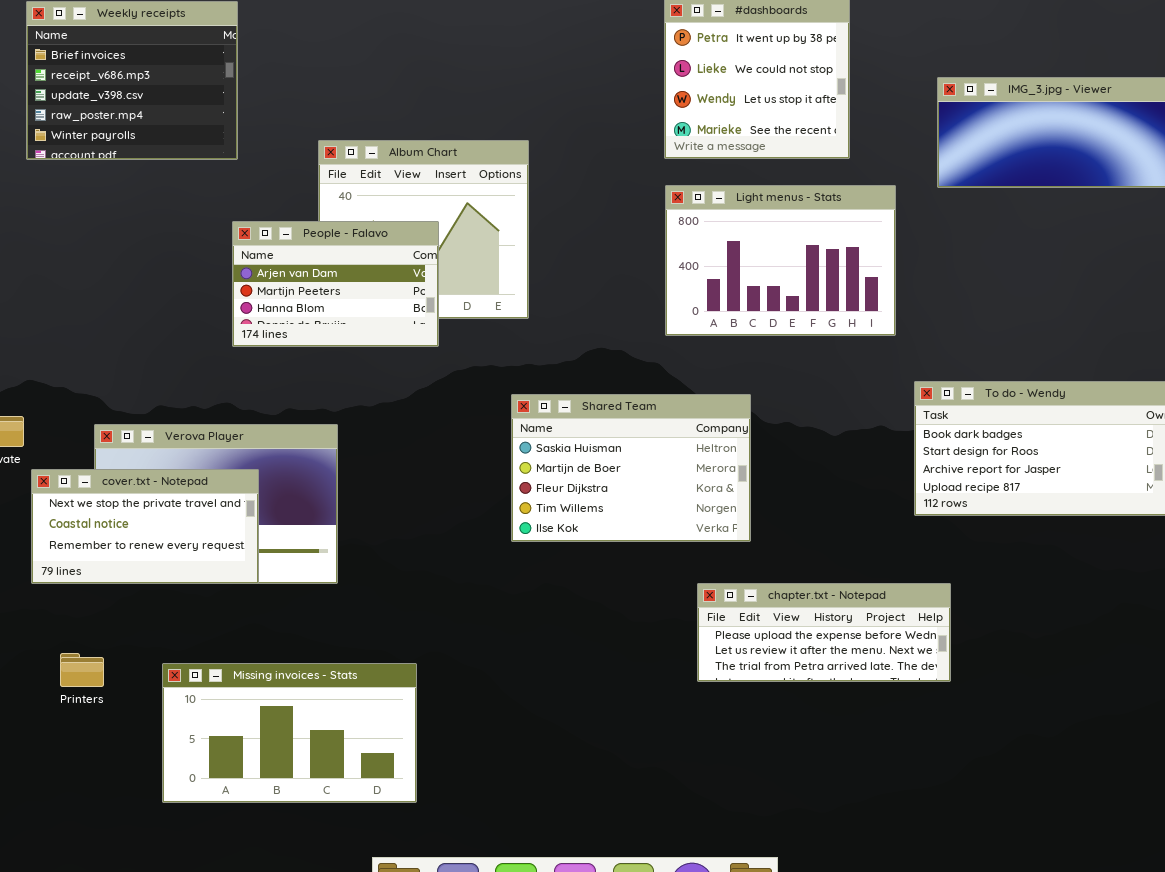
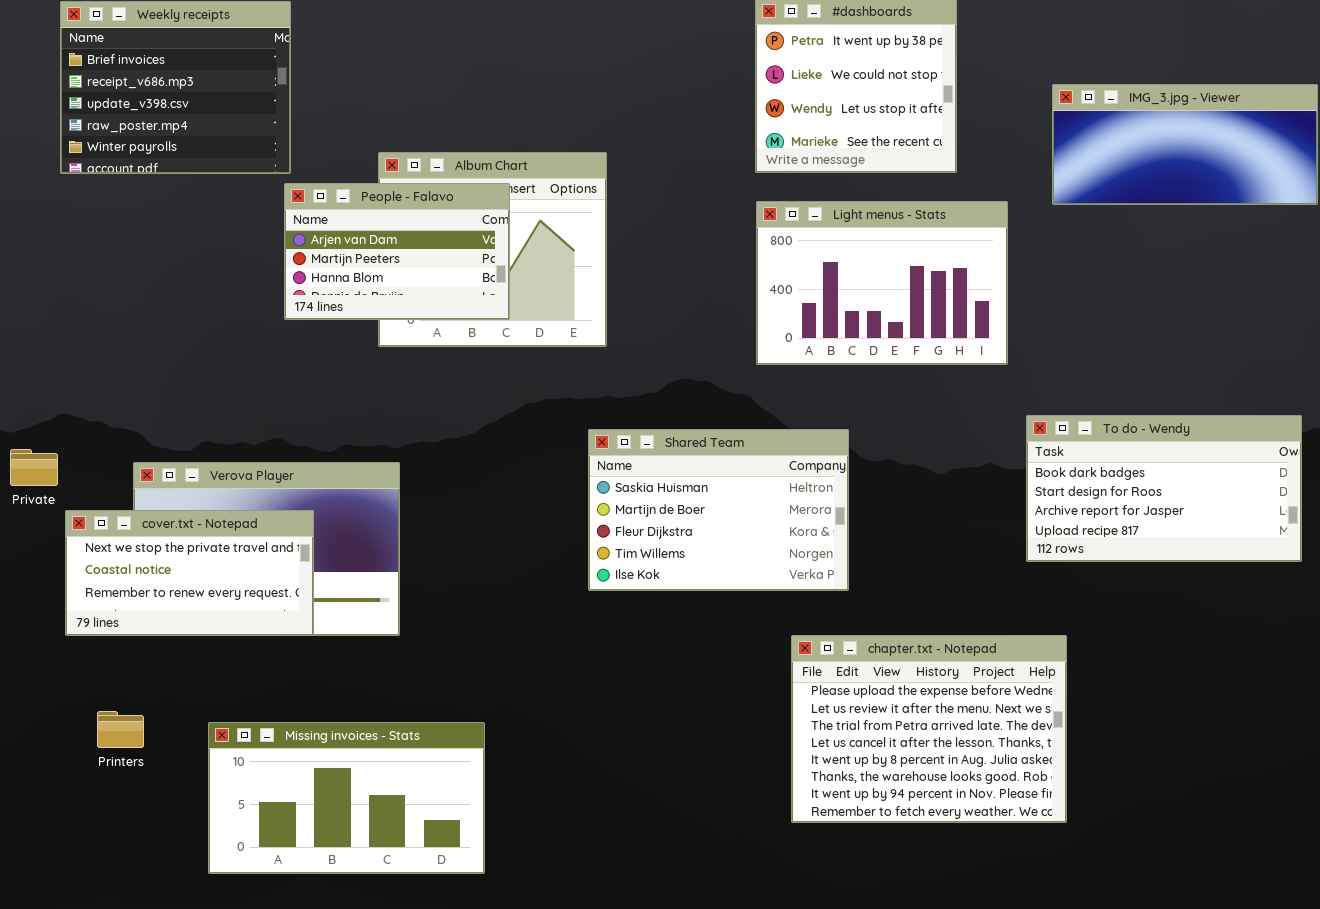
People - Falavo: [232,221,439,347] -> [284,183,510,320], moved
chapter.txt - Notepad: [697,583,951,682] -> [791,635,1067,823], resized

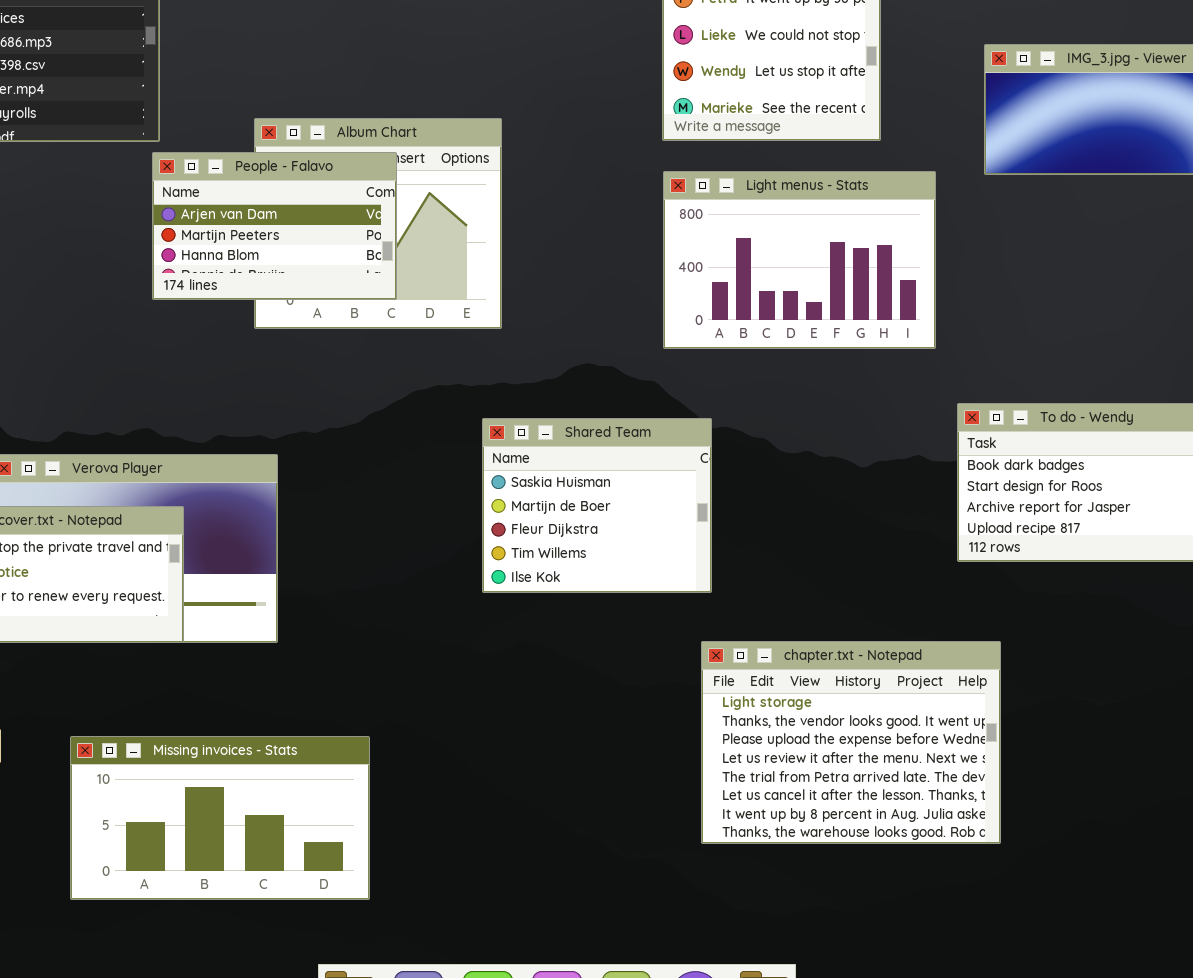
Shared Team: [588,429,849,591] -> [482,418,712,593], resized
chapter.txt - Notepad: [791,635,1067,823] -> [701,641,1001,844], scrolled up 2 rows

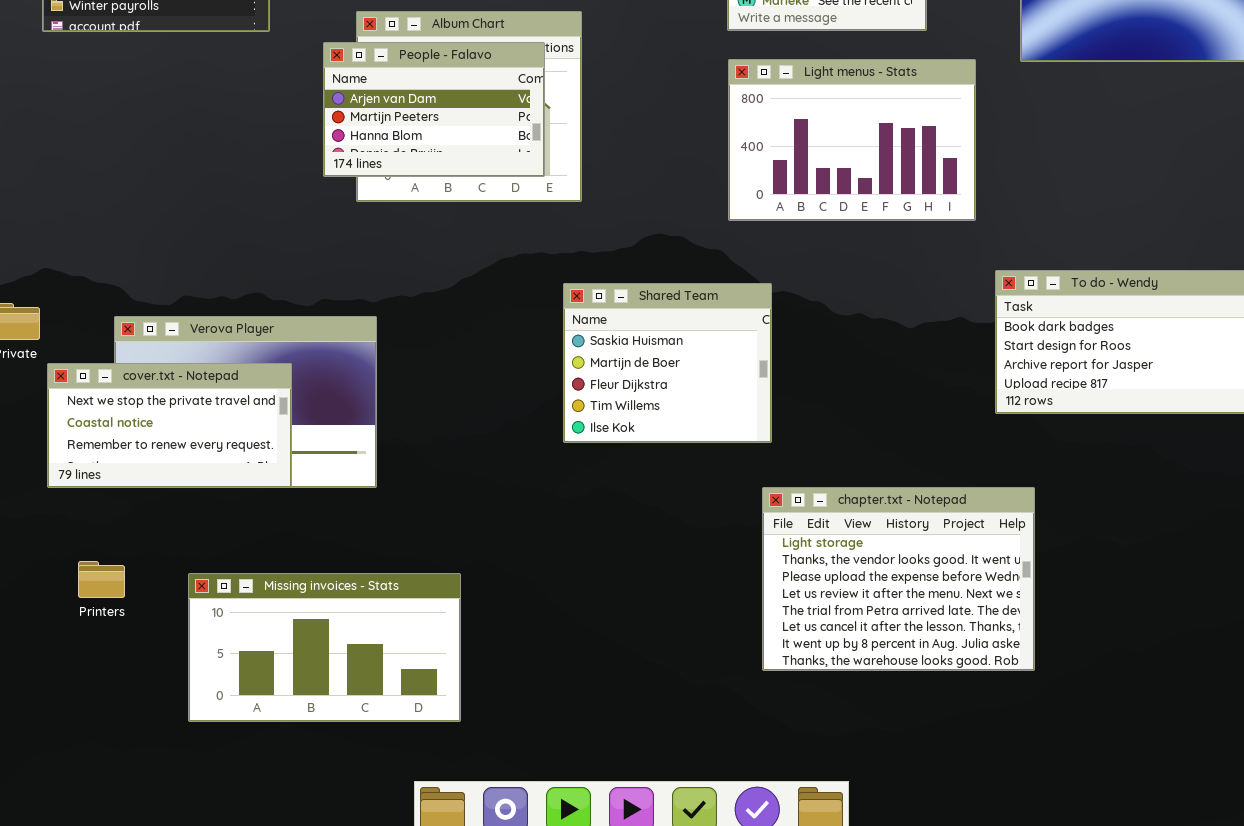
People - Falavo: [152,152,397,300] -> [323,42,545,177], moved

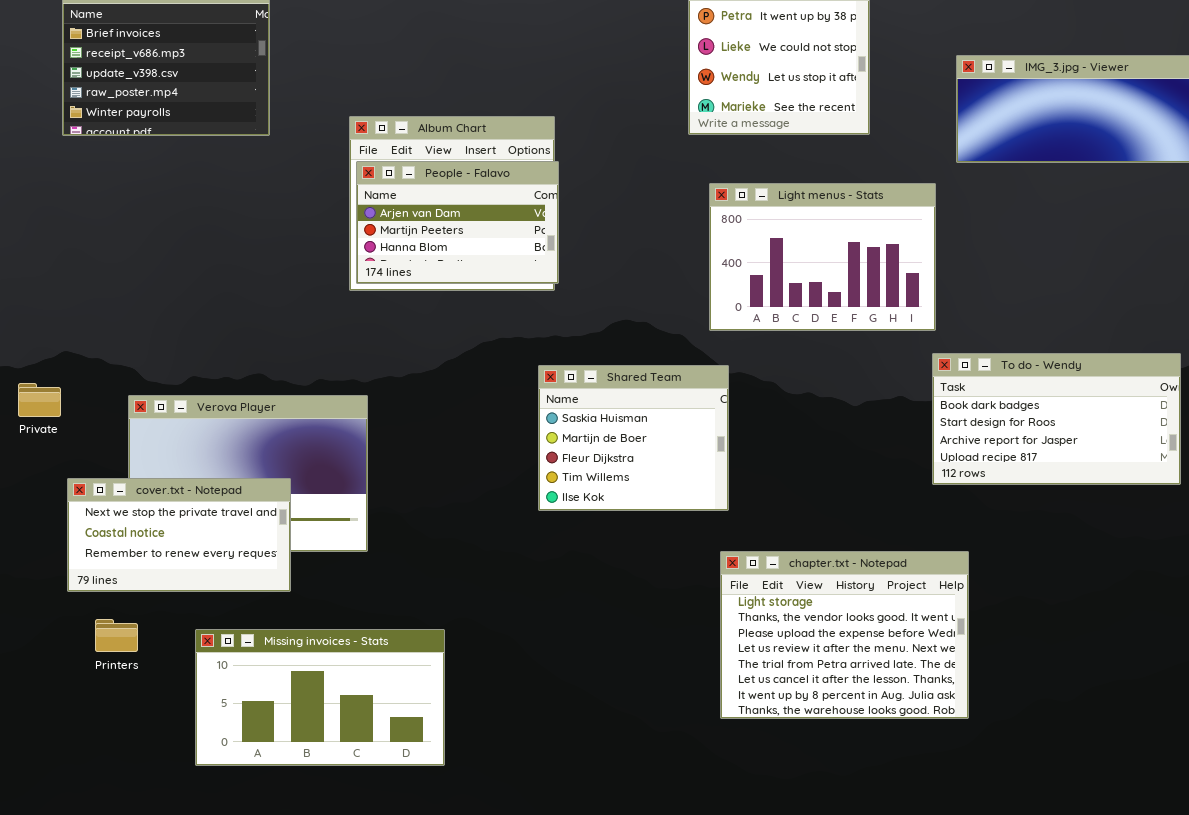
People - Falavo: [323,42,545,177] -> [356,161,559,284], moved
Light menus - Stats: [728,59,976,221] -> [709,183,936,331], moved
cover.txt - Notepad: [47,363,292,488] -> [67,478,291,592], moved

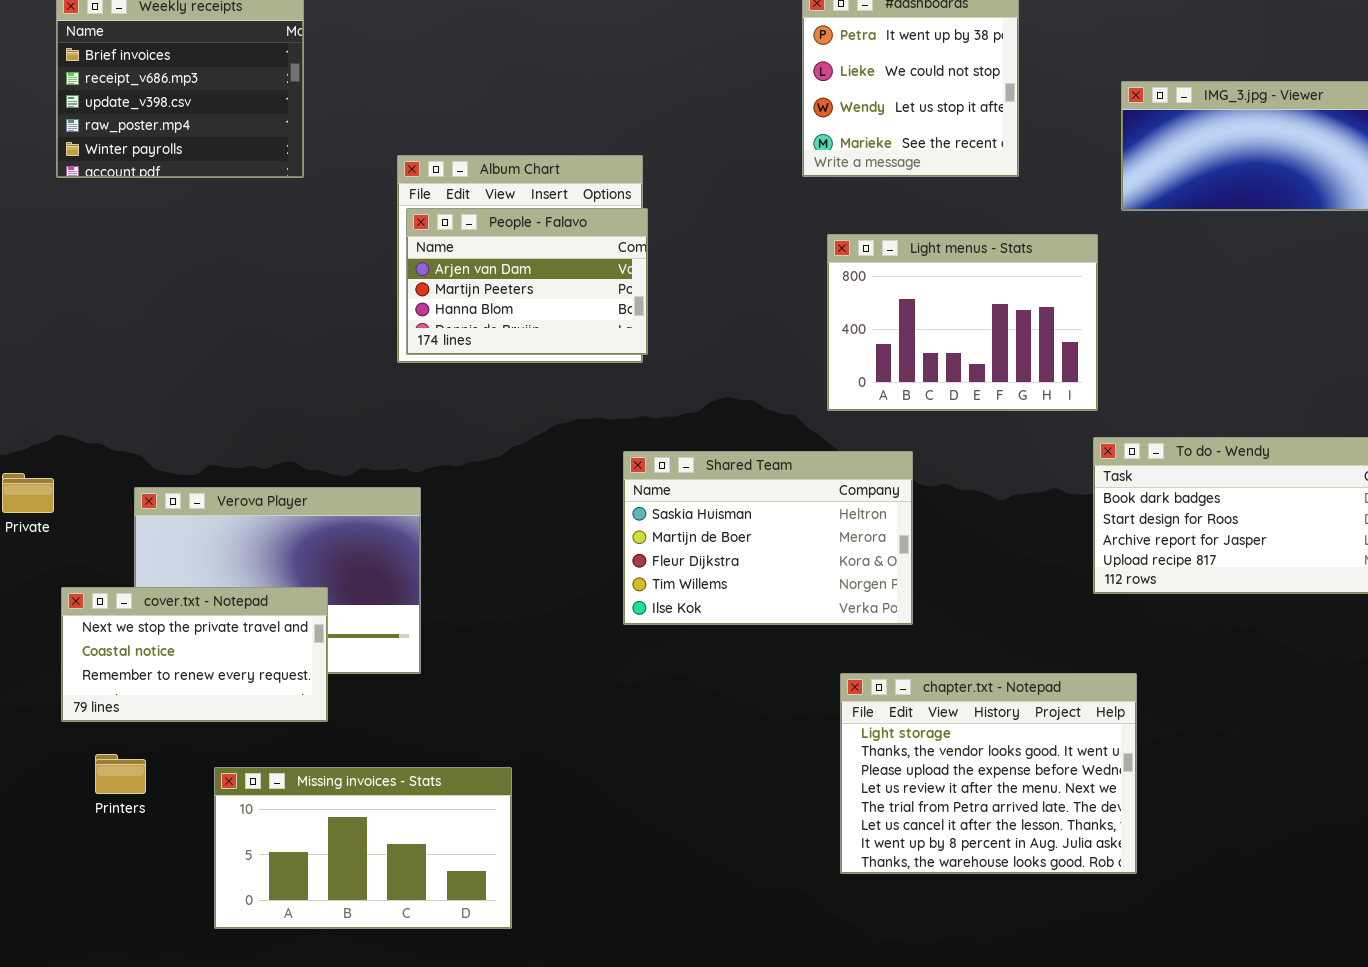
Shared Team: [538,365,729,511] -> [623,451,913,625], resized

